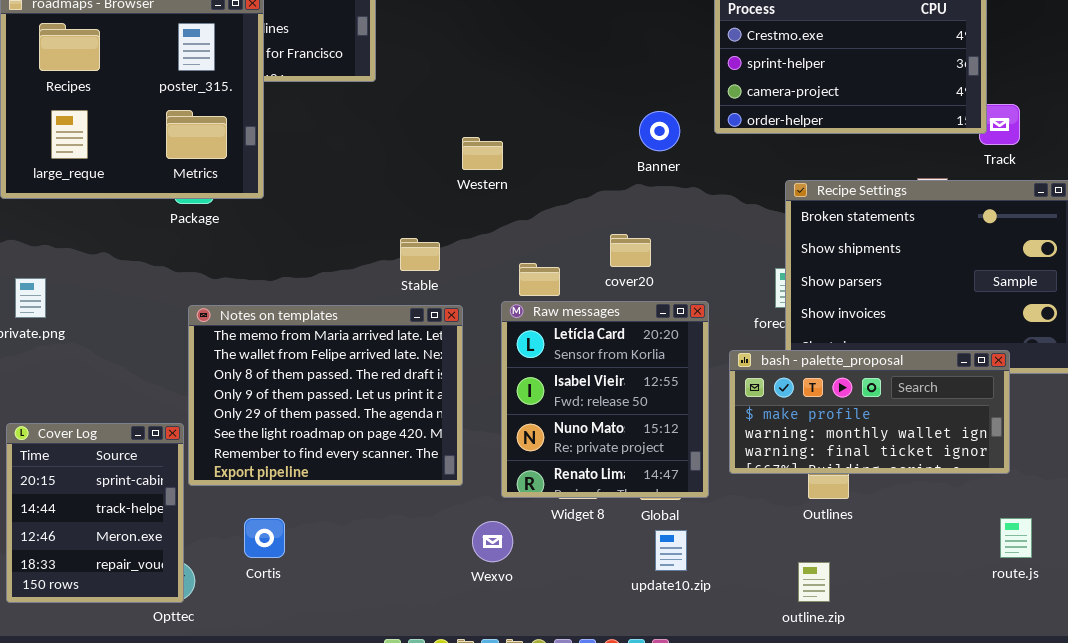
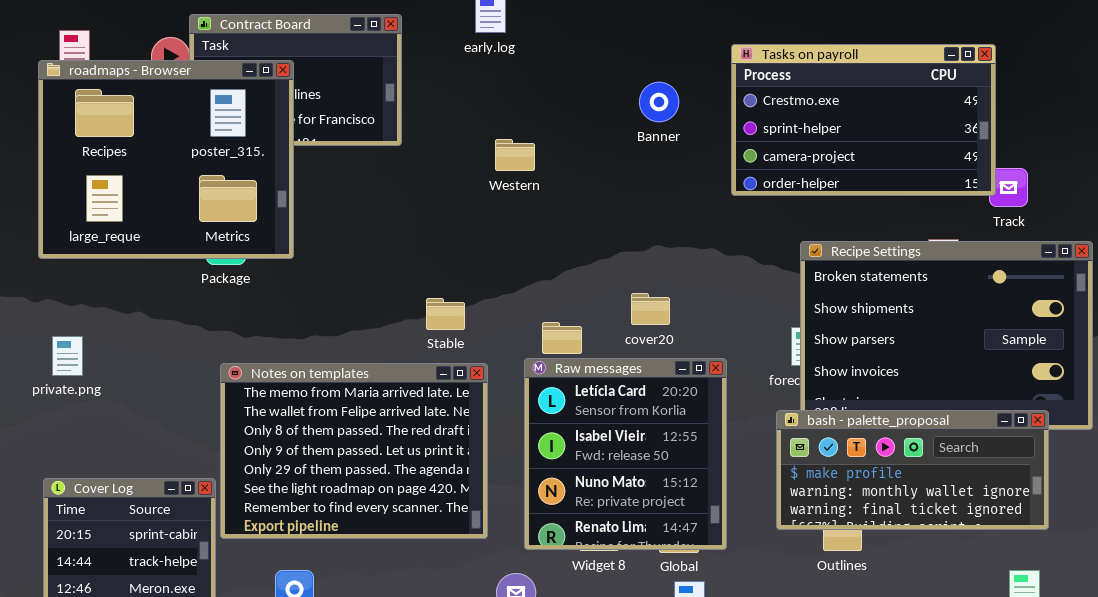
Banner: [639,111,680,151] -> [639,82,679,122], moved
Western: [462,137,503,170] -> [495,139,535,171], moved
bash - palette_proposal: [729,350,1010,474] -> [776,410,1049,530], moved

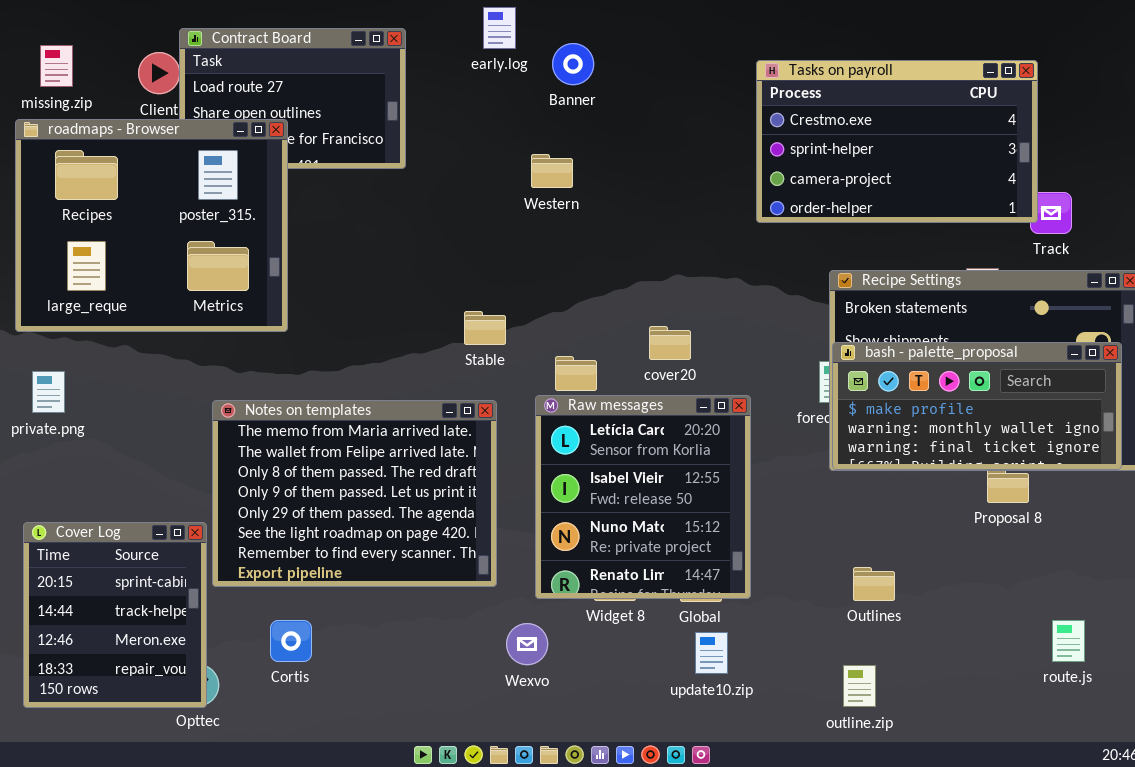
roadmaps - Browser: [38,60,294,259] -> [15,119,288,332], moved
Banner: [639,82,679,122] -> [552,43,594,85], moved
Western: [495,139,535,171] -> [531,154,573,188], moved
Stable: [426,298,465,330] -> [464,311,506,345], moved
bash - palette_proposal: [776,410,1049,530] -> [832,342,1122,470], moved

